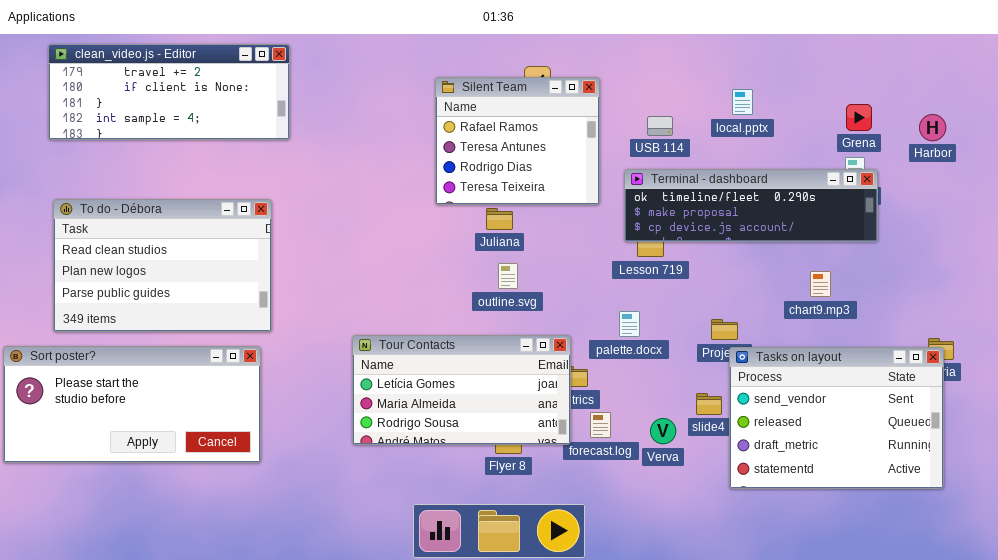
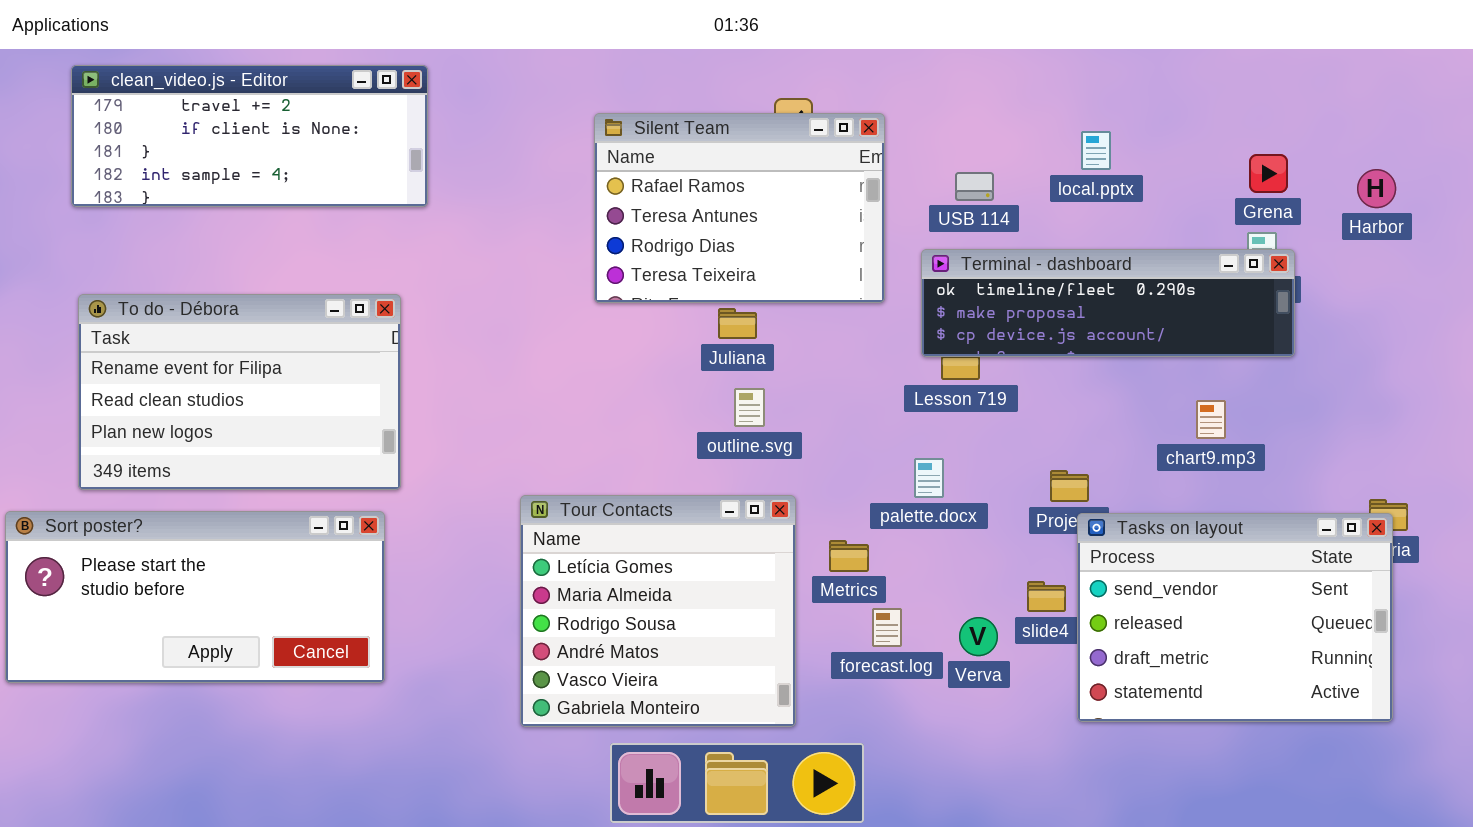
Silent Team: [435,77,600,205] -> [594,113,885,303], resized
To do - Débora: [53,199,272,332] -> [78,294,401,490], scrolled up 1 row
Tour Contacts: [352,335,571,445] -> [520,495,796,727], resized

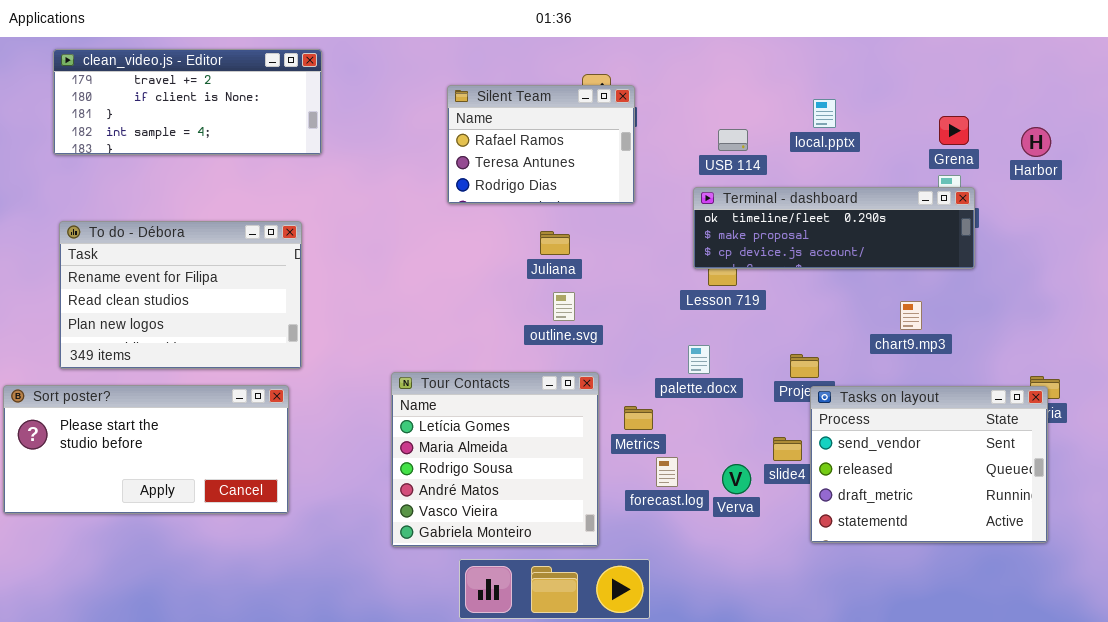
Silent Team: [594,113,885,303] -> [447,85,635,204], resized

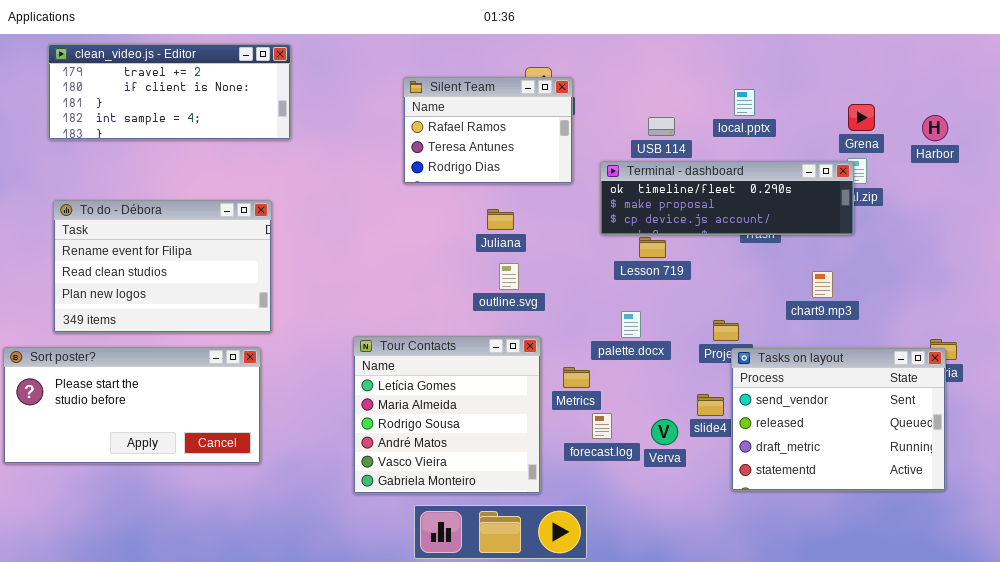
Terminal - dashboard: [693,187,975,269] -> [600,161,854,235], moved

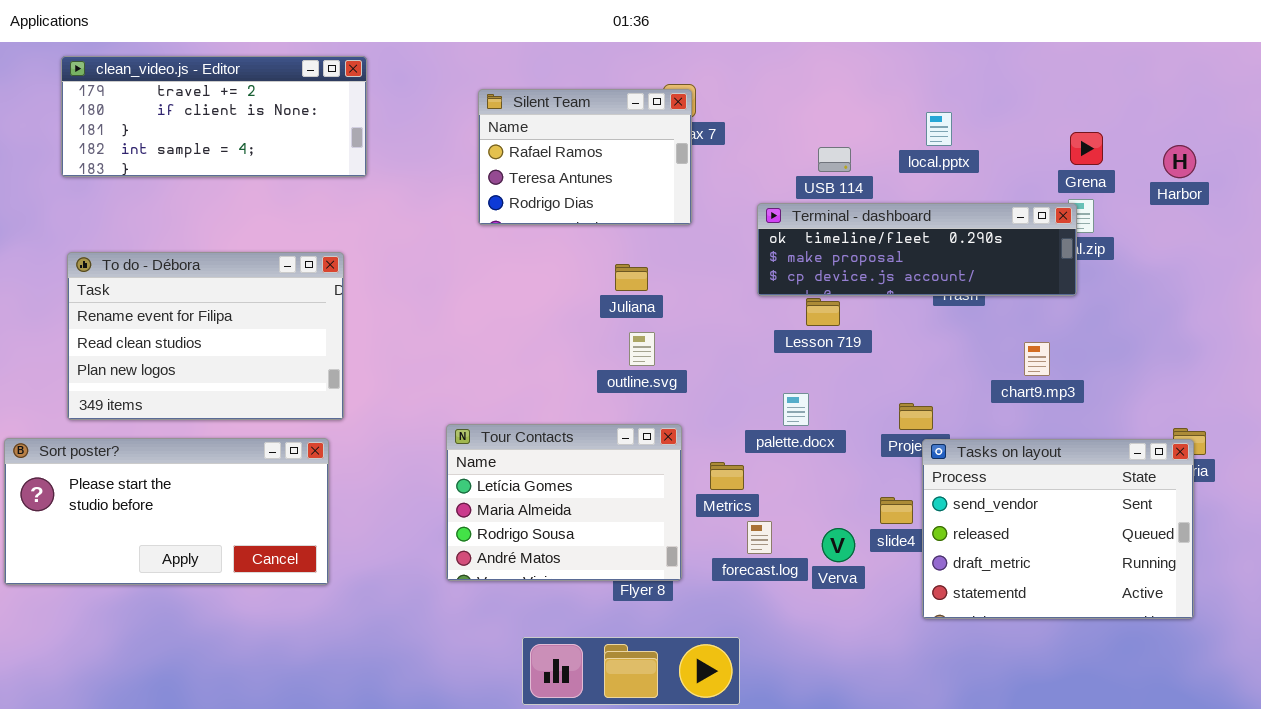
Silent Team: [403,77,573,184] -> [478,89,692,225], moved
Tour Contacts: [353,336,541,494] -> [446,424,682,581], resized

